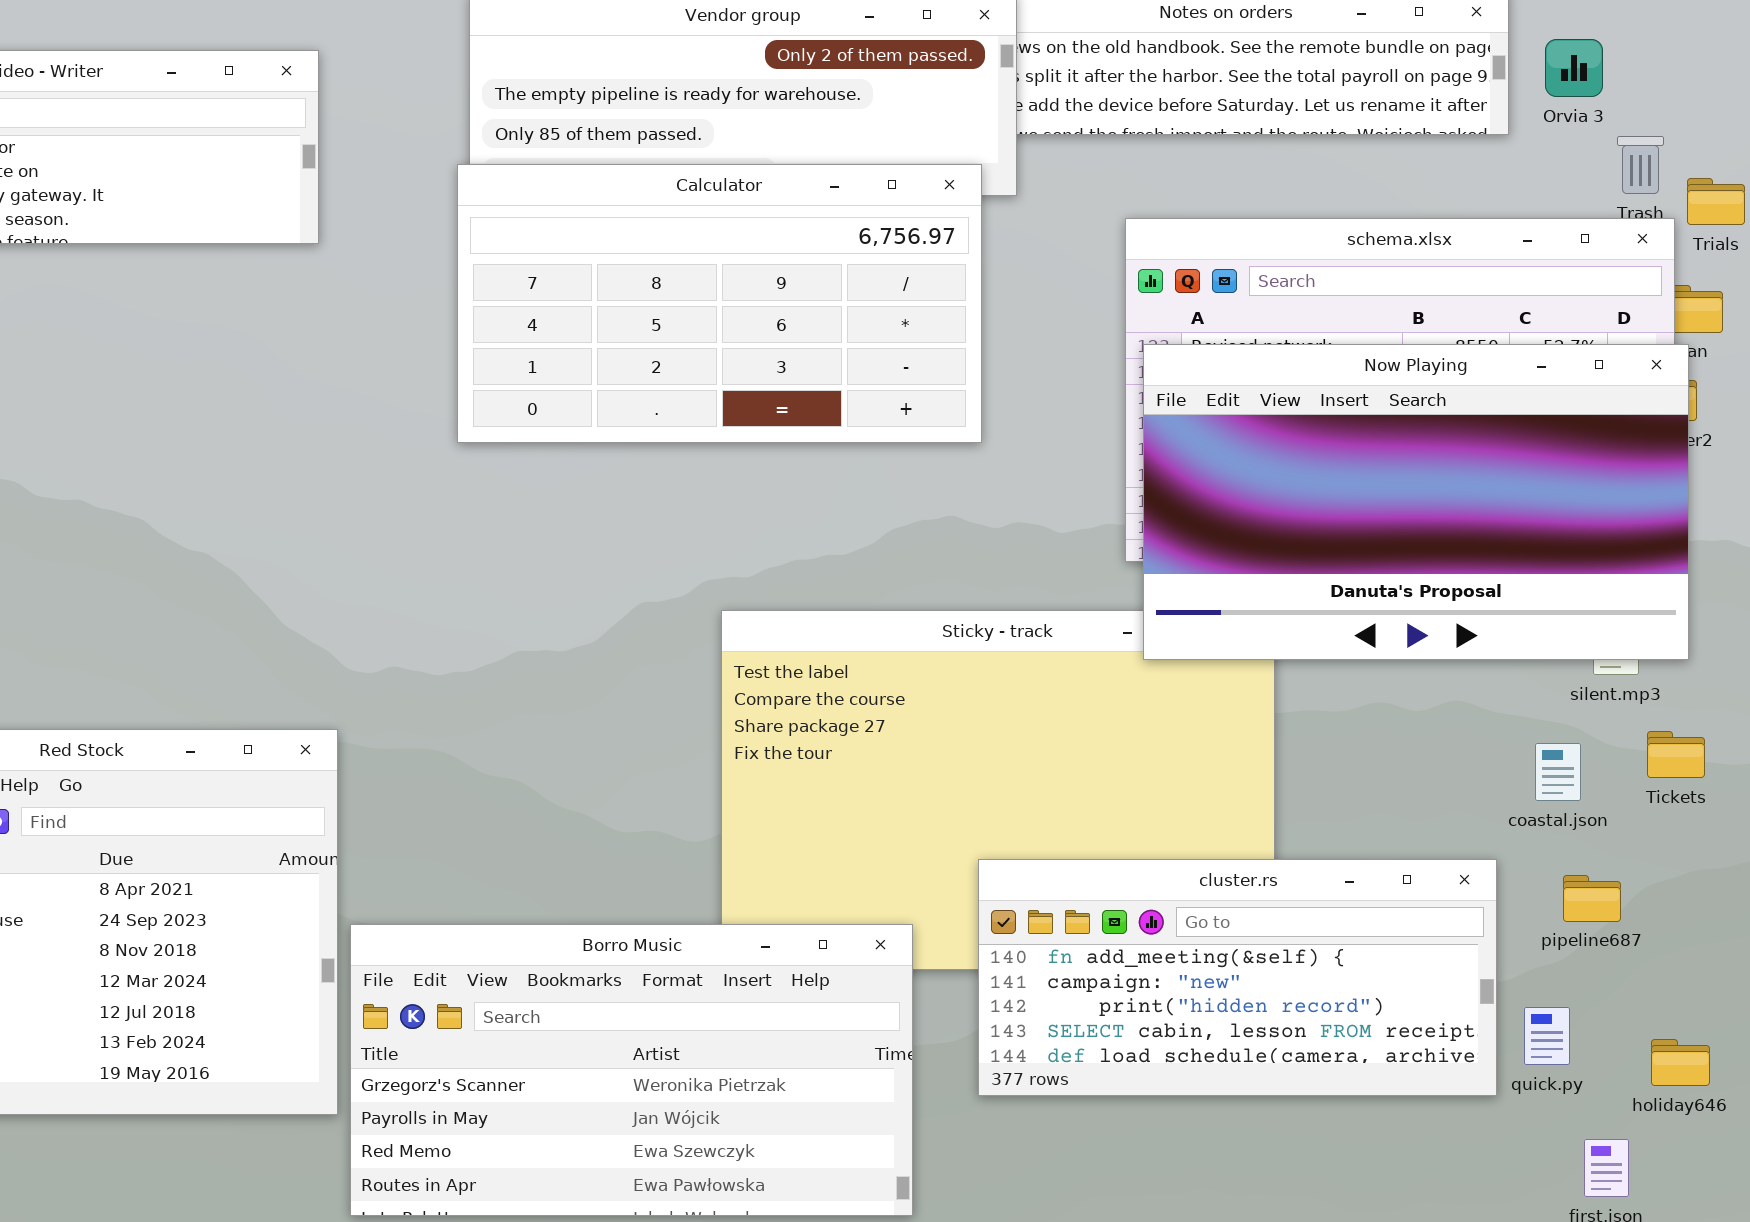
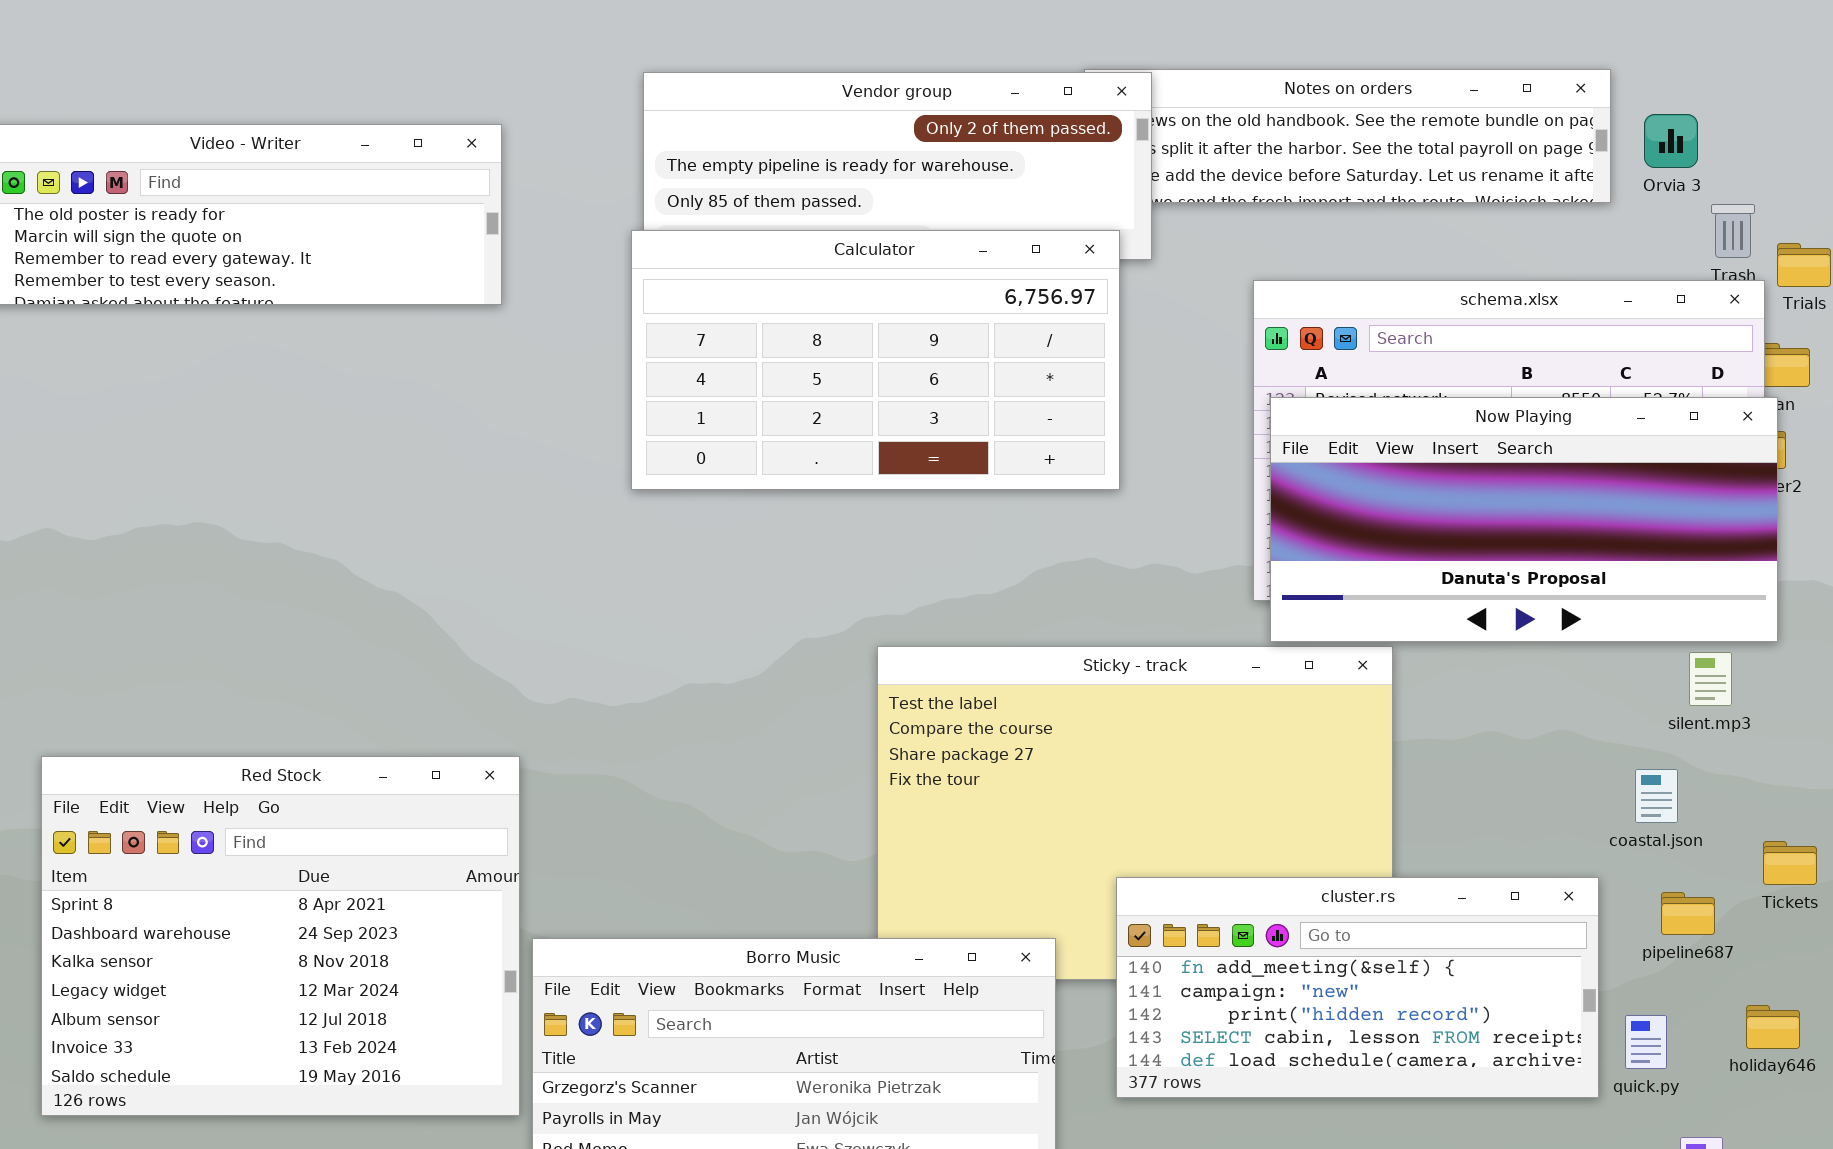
Now Playing: [1143,344,1689,660] -> [1270,397,1778,642], resized
Tickets: [1647,731,1705,778] -> [1763,841,1817,885], moved
holiday646: [1651,1039,1710,1086] -> [1746,1005,1800,1049], moved

